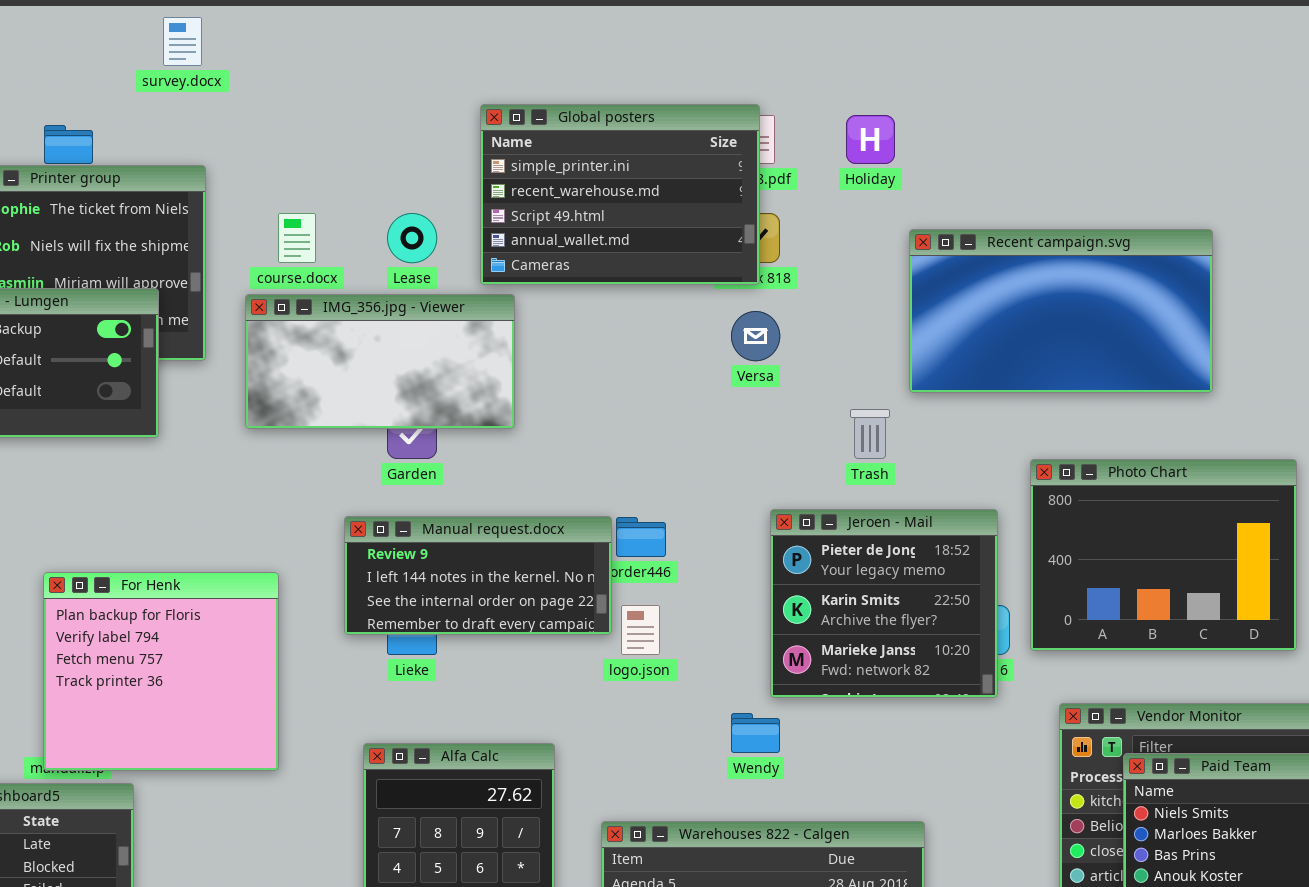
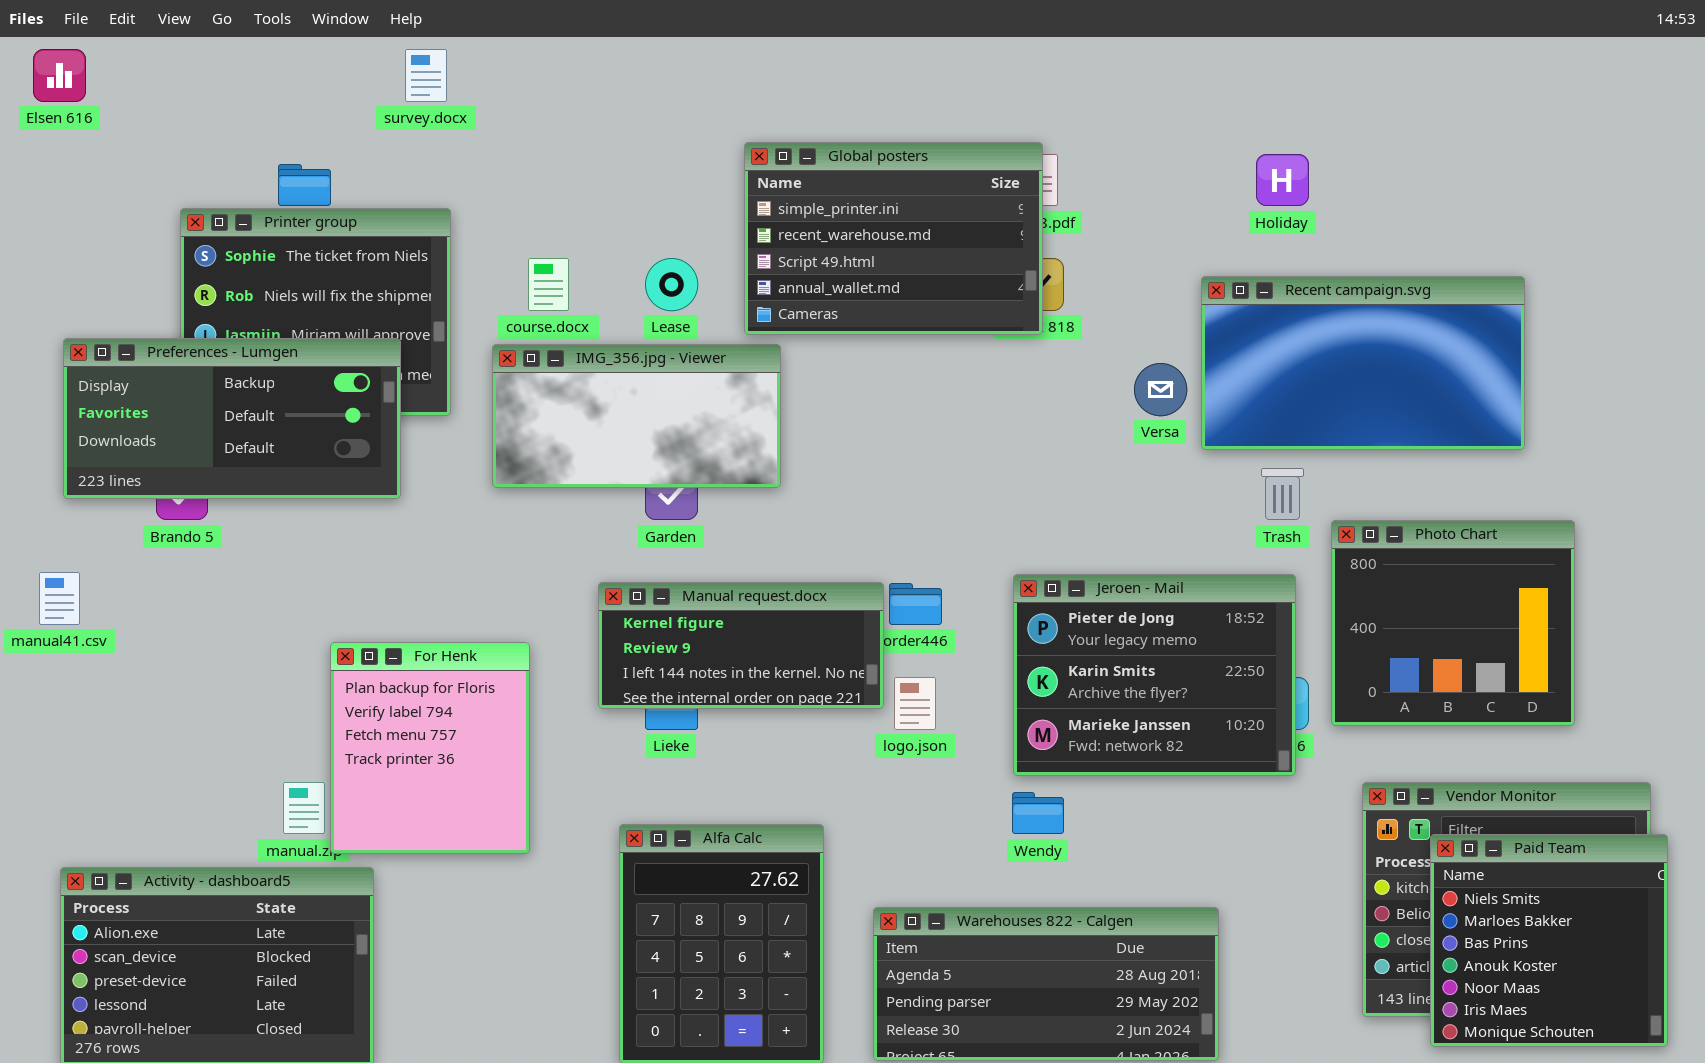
Holiday: [846,115,895,164] -> [1256,154,1309,206], moved
Versa: [731,311,780,361] -> [1134,363,1187,416], moved
Trash: [850,409,890,459] -> [1261,468,1304,520], moved
Photo Chart: [1030,459,1297,651] -> [1331,520,1575,726], resized
Jeroen - Mail: [770,509,998,698] -> [1013,574,1296,776], resized
Manual request.docx: [344,516,612,635] -> [598,582,884,709], scrolled up 1 row
For Henk: [43,572,279,771] -> [330,642,530,854], resized

